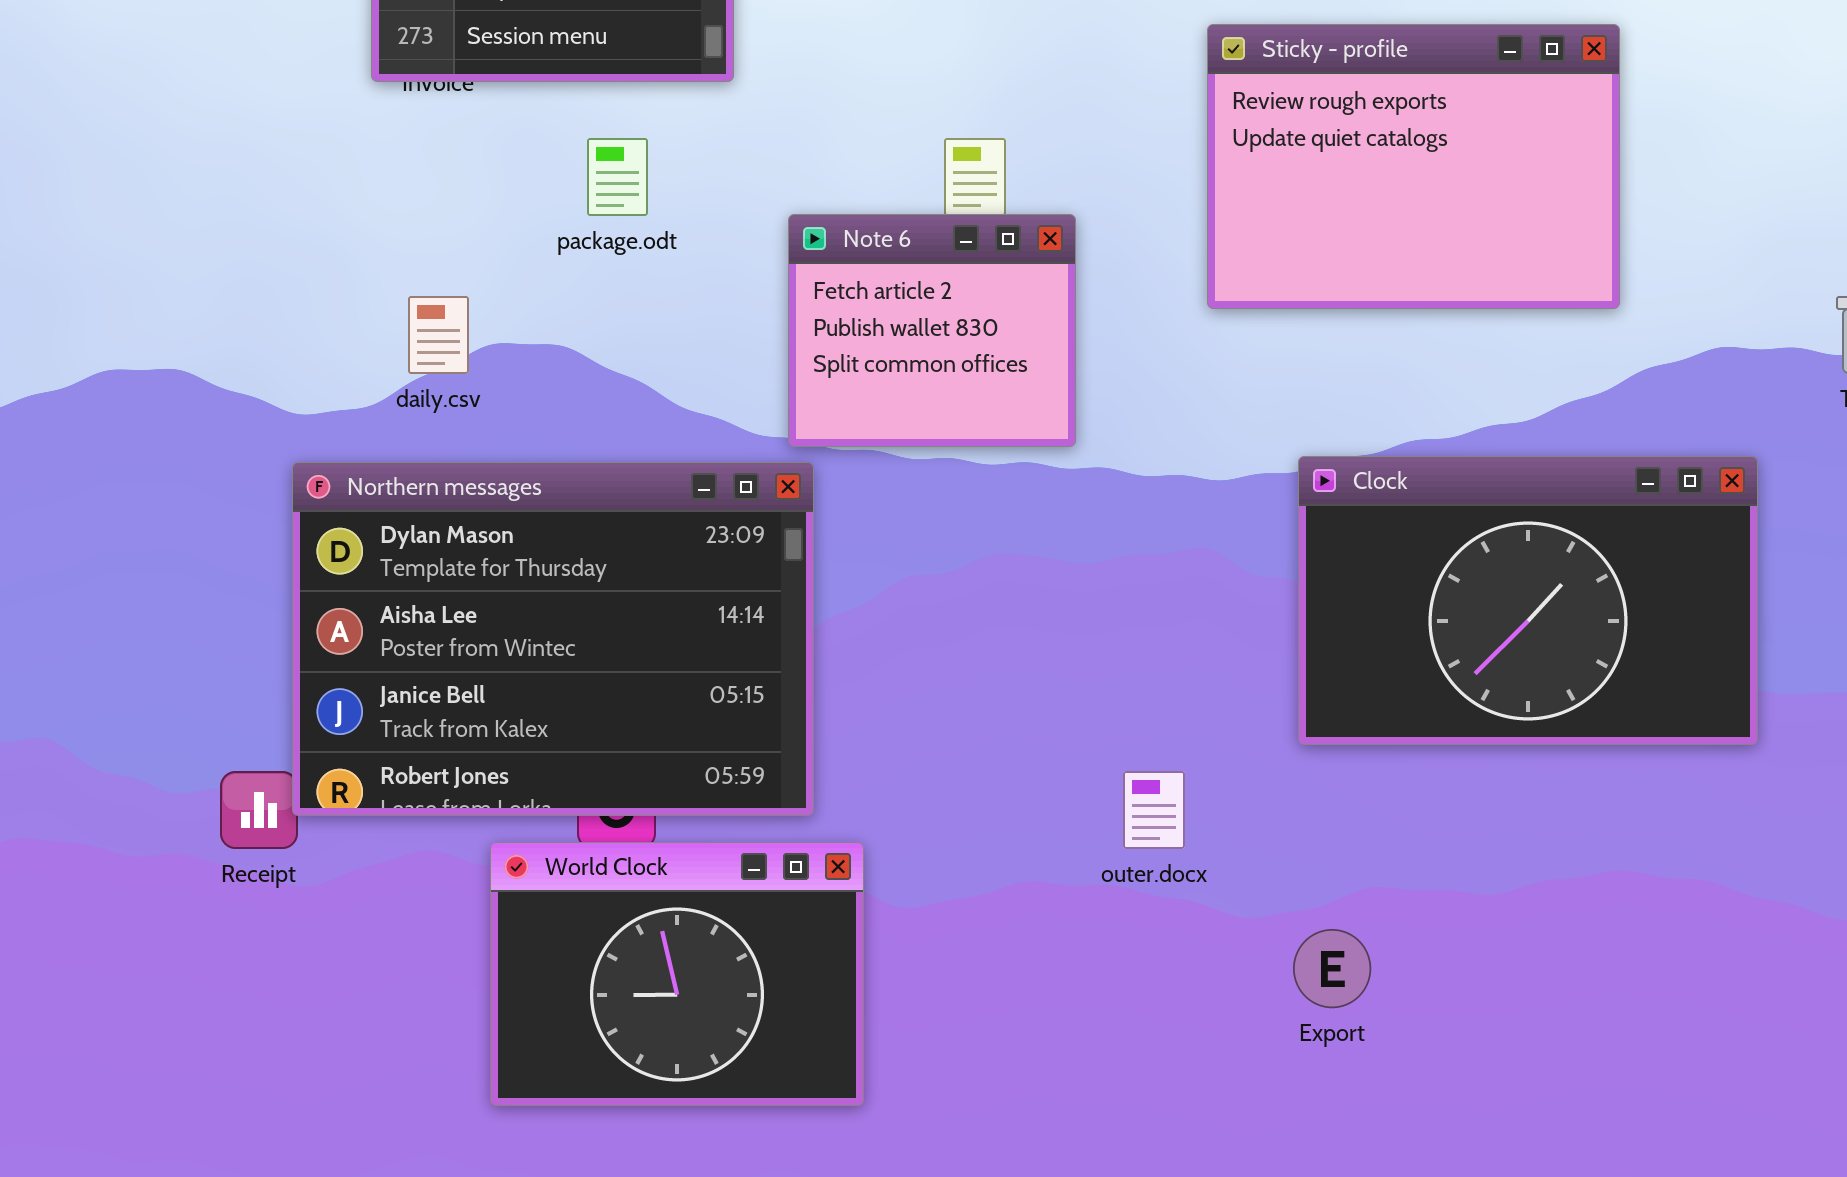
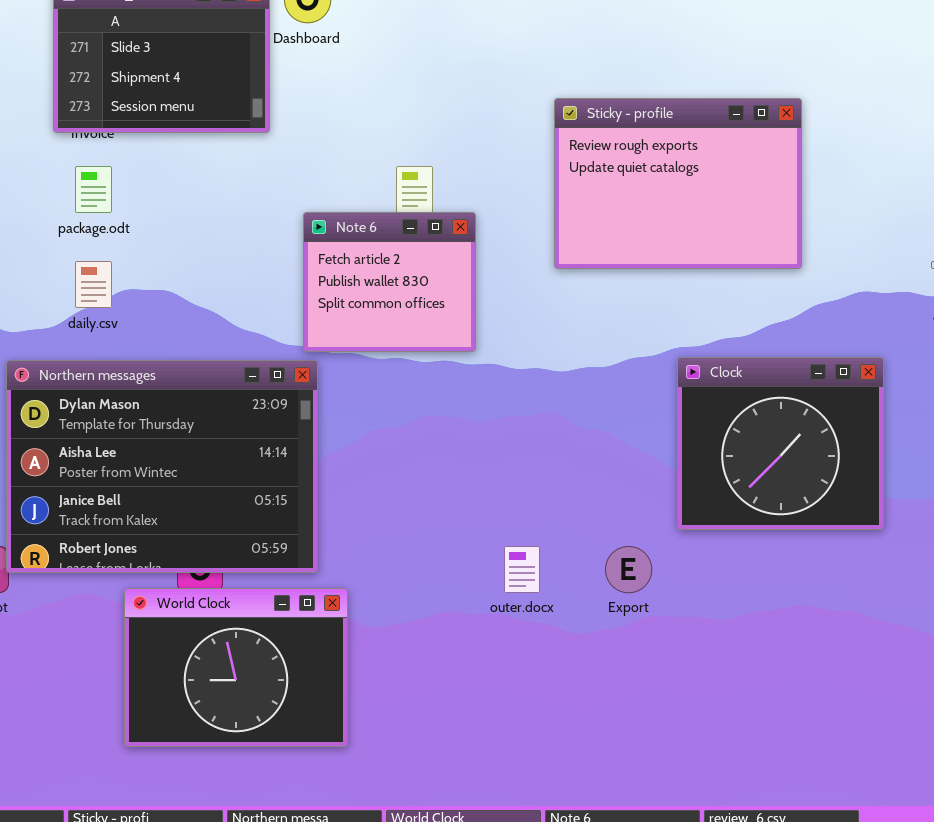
package.odt: [587,138,648,216] -> [75,166,112,213], moved
Clock: [1298,456,1758,745] -> [677,357,884,530], resized
Export: [1293,929,1371,1008] -> [605,546,652,593], moved

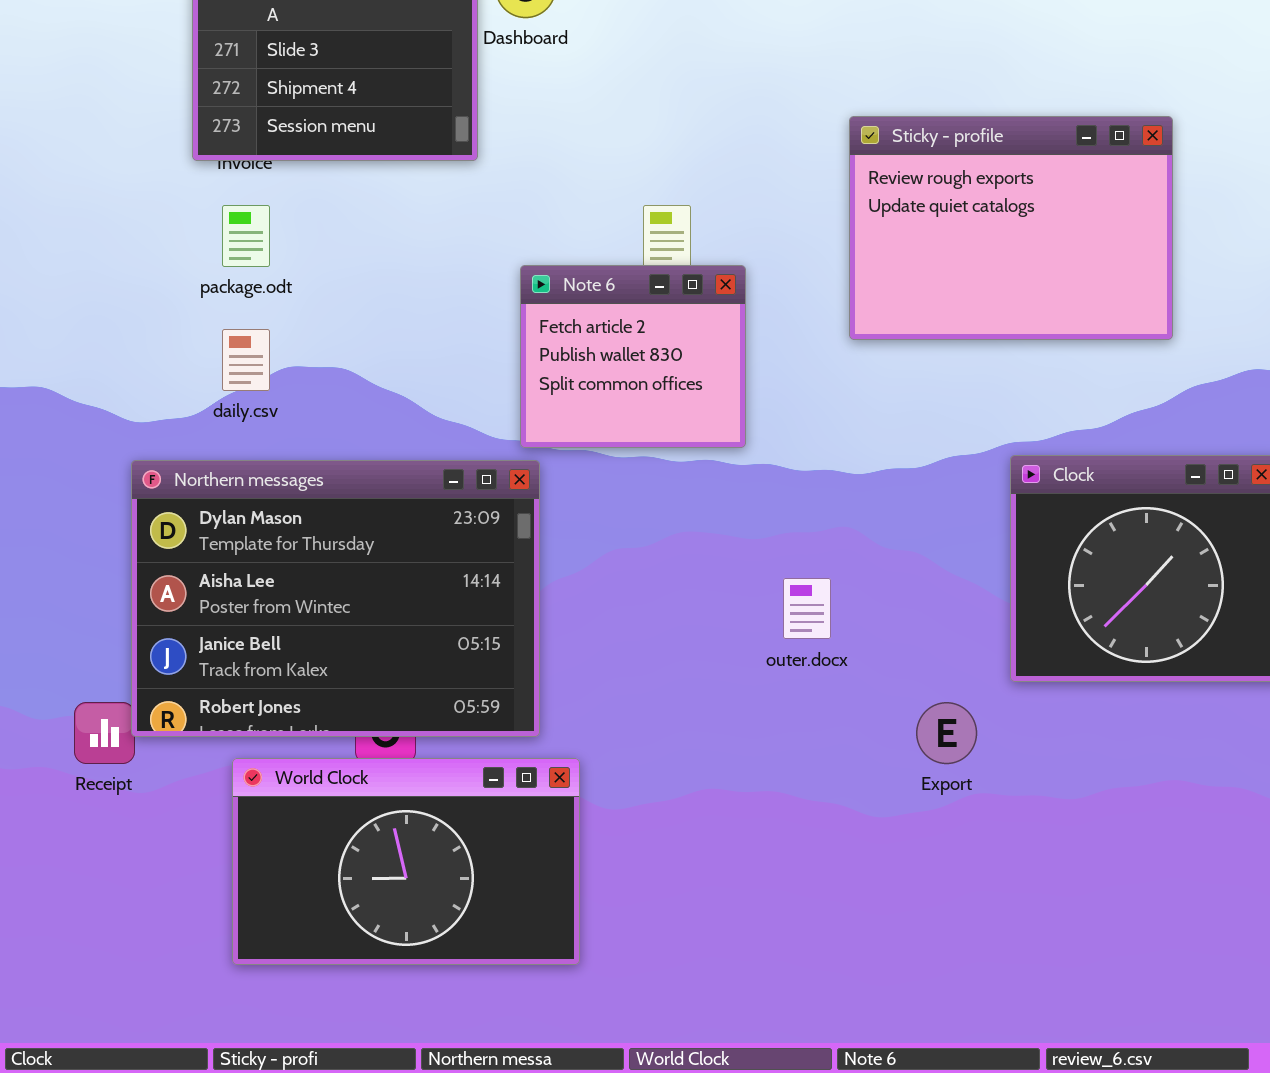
outer.docx: [504,546,540,593] -> [783,578,831,639], moved
World Clock: [124,588,348,747] -> [232,758,580,965], resized

